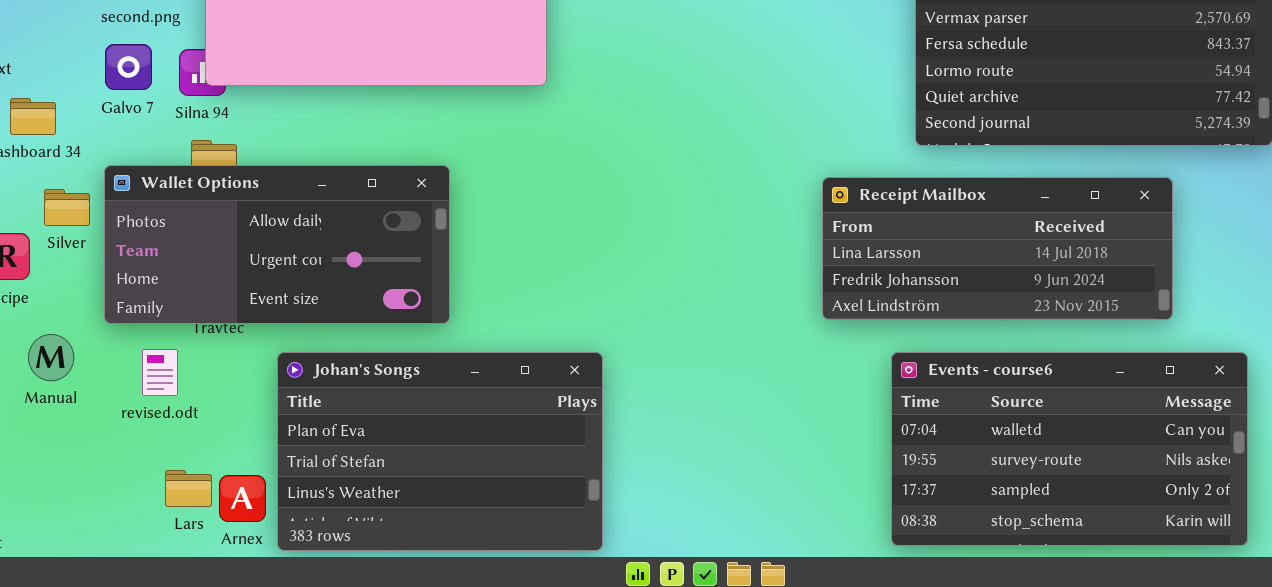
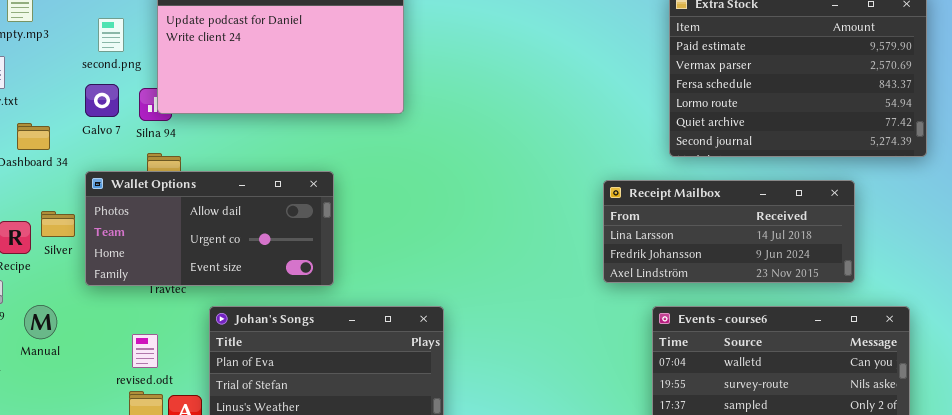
Silver: [44,189,90,226] -> [41,211,75,237], moved
Manual: [28,334,74,381] -> [24,305,57,339], moved
revised.odt: [142,349,178,396] -> [132,334,158,368], moved

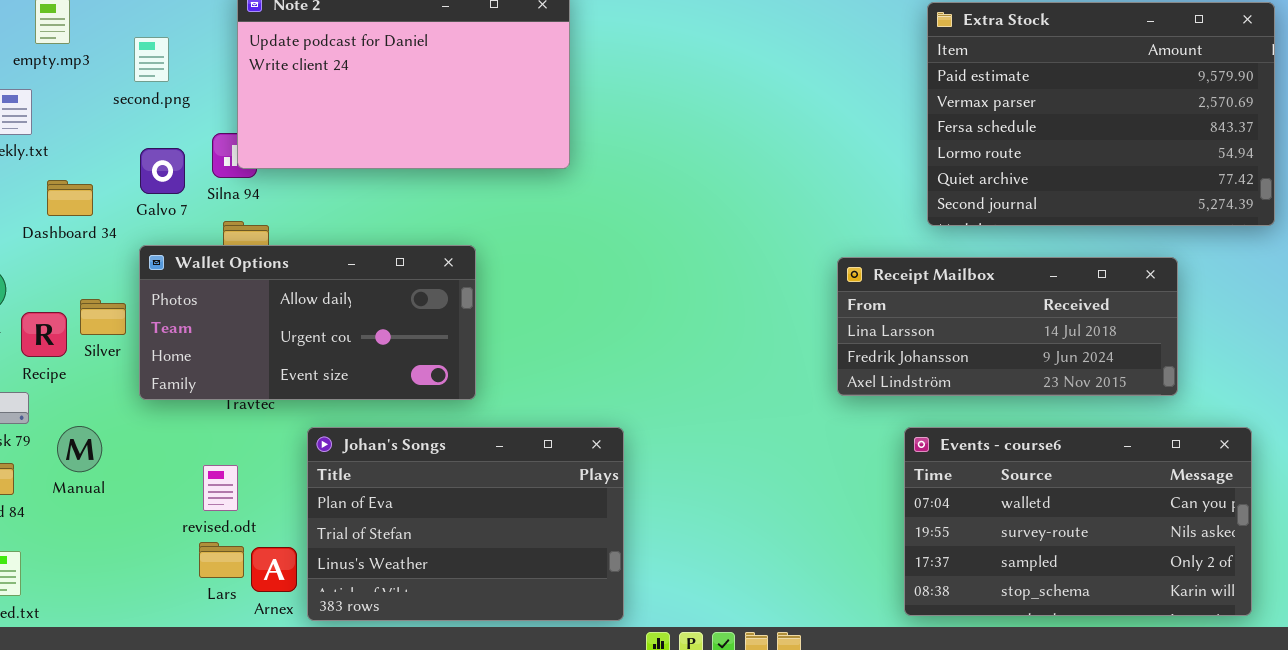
second.png: [98,18,124,52] -> [134,37,169,82], moved
Galvo 7: [85,84,119,117] -> [140,148,185,194], moved

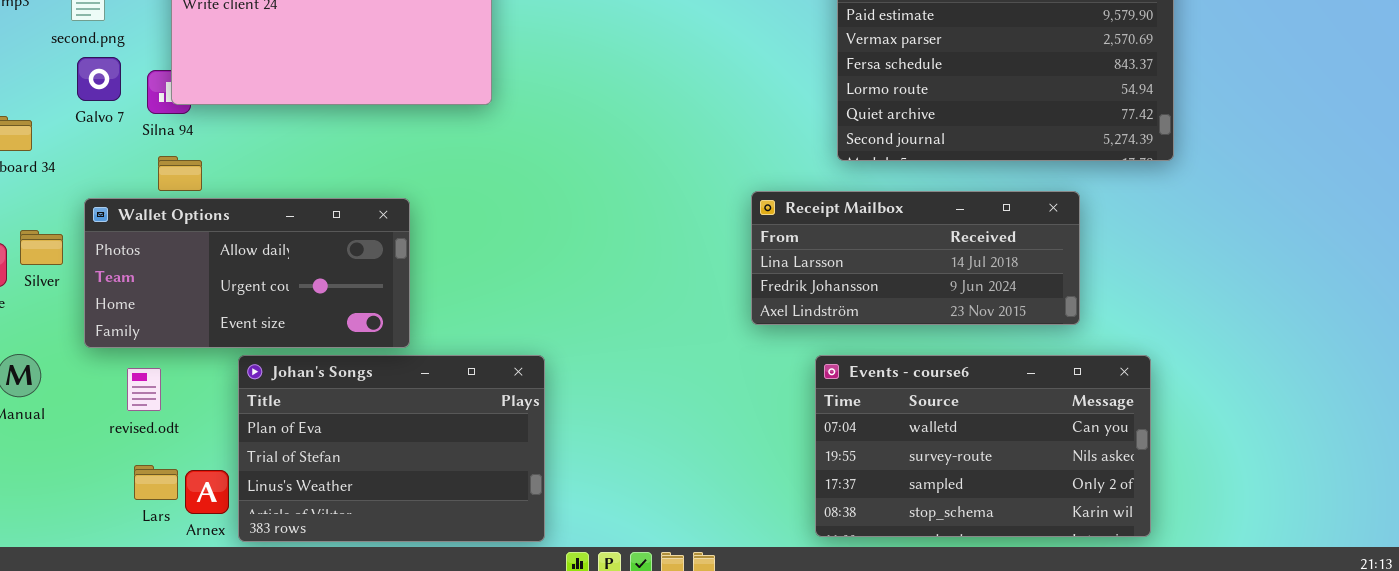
Galvo 7: [140,148,185,194] -> [77,57,121,101], moved
Wallet Options: [139,245,476,400] -> [84,198,410,348], moved
revised.odt: [203,465,238,511] -> [127,368,161,411], moved

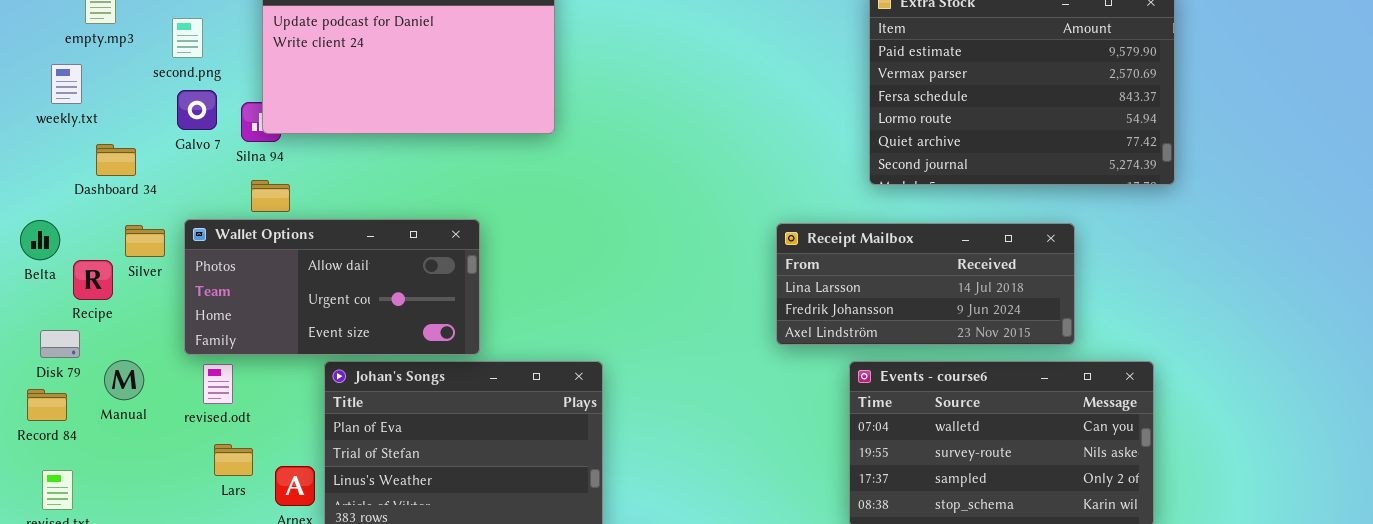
Receipt Mailbox: [751,191,1080,325] -> [776,223,1075,345], moved
Silver: [20,230,63,265] -> [125,225,165,257], moved
revised.odt: [127,368,161,411] -> [203,364,233,404], moved
Lars: [134,465,178,500] -> [214,444,253,476], moved

